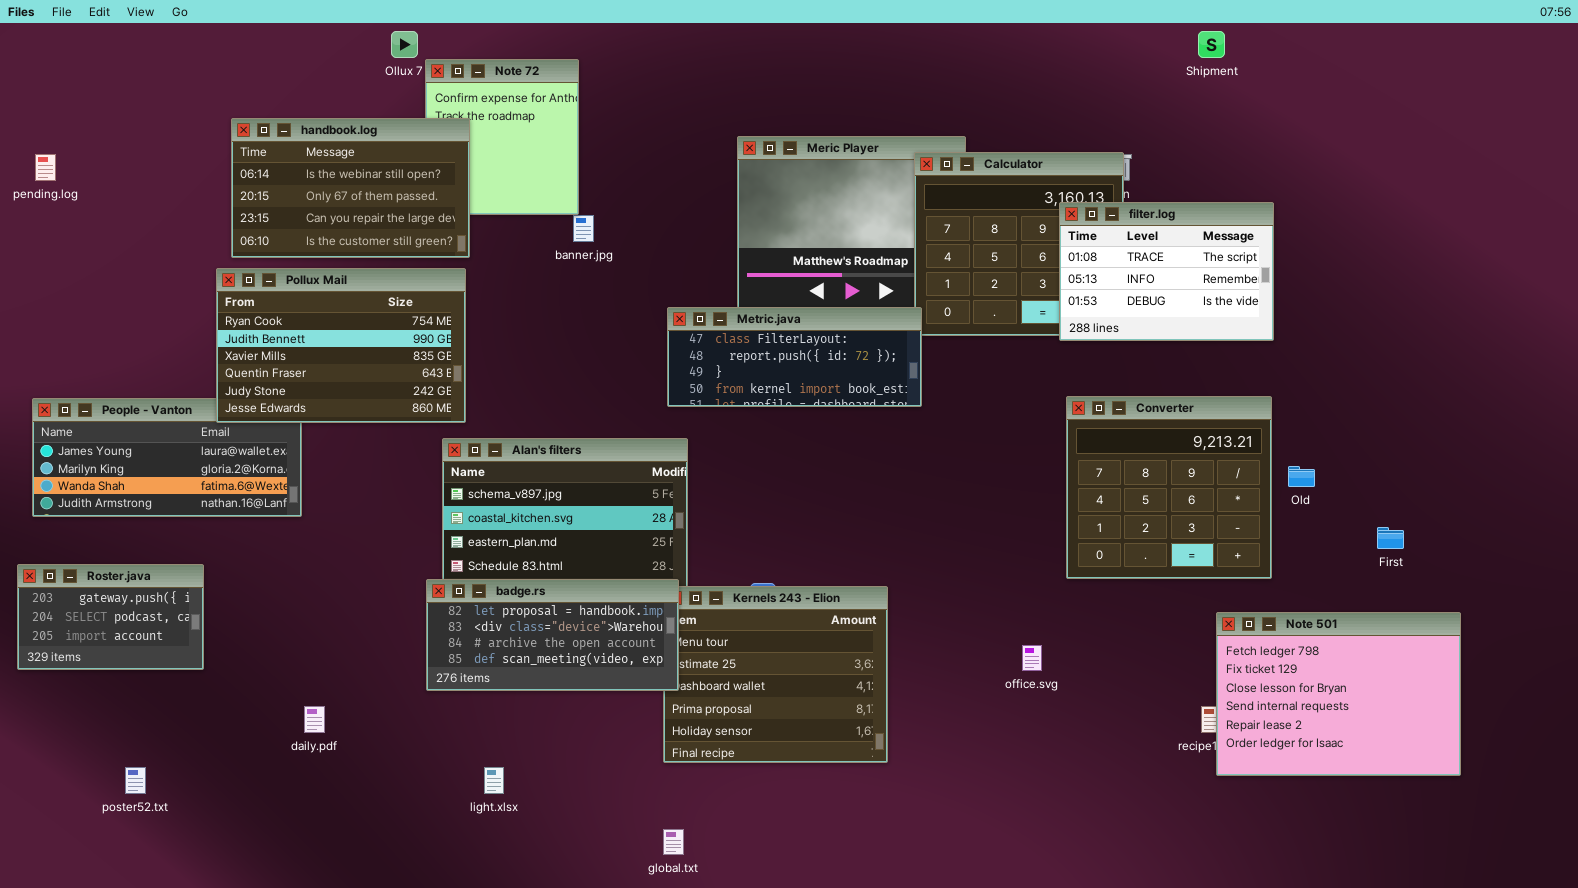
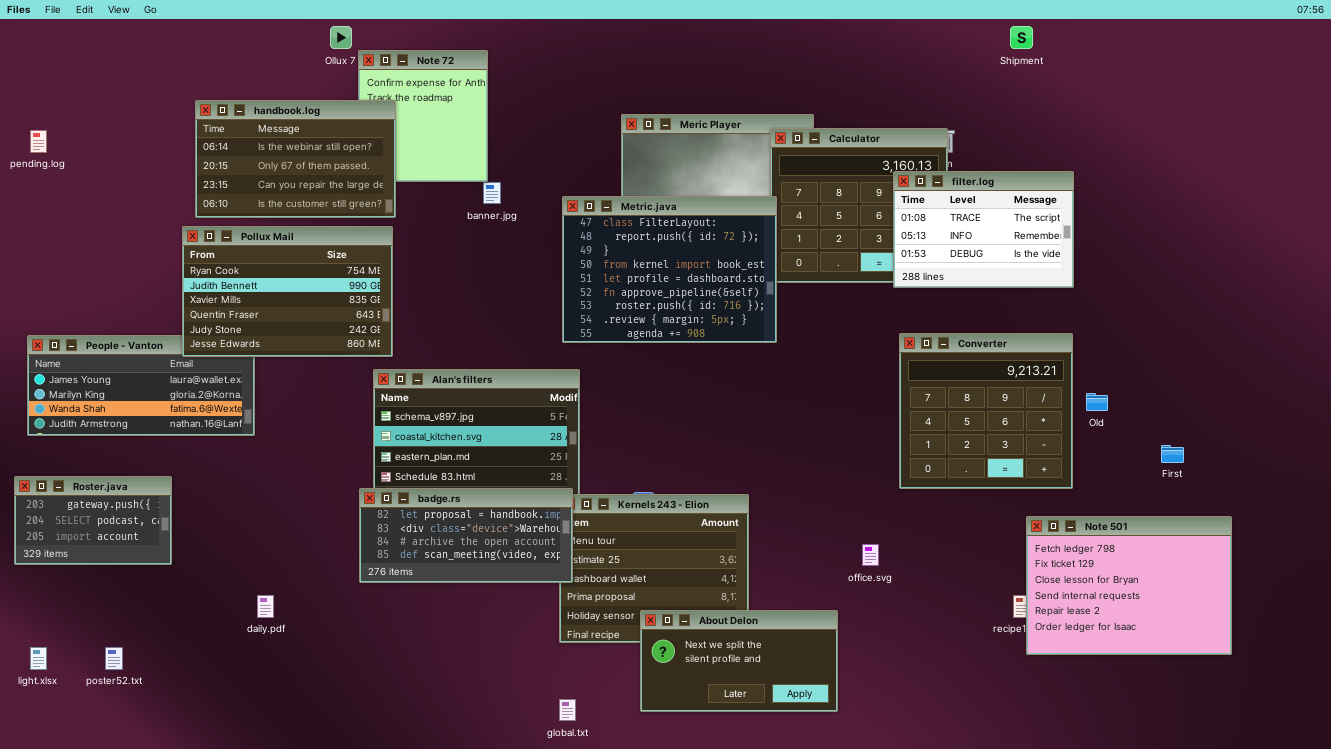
Metric.java: [667,307,922,407] -> [562,196,777,343], resized
About Delon: none -> [640,610,838,712], opened
light.xlsx: [484,767,504,794] -> [30,647,47,670], moved

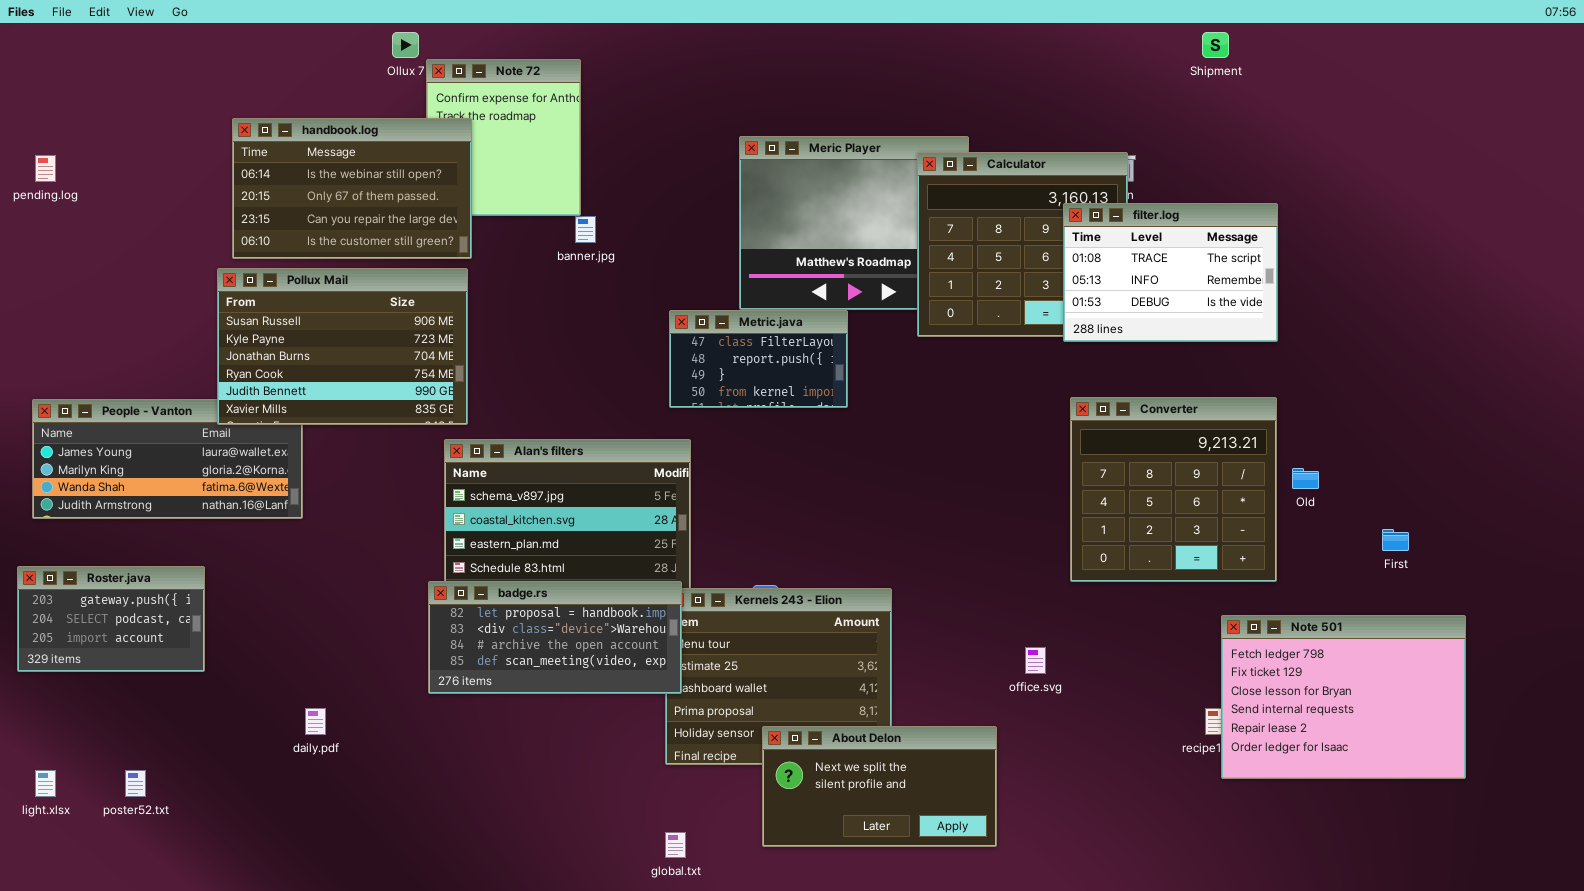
Metric.java: [562,196,777,343] -> [669,310,848,408], resized
Pollux Mail: [182,226,393,357] -> [217,268,468,425], scrolled up 3 rows

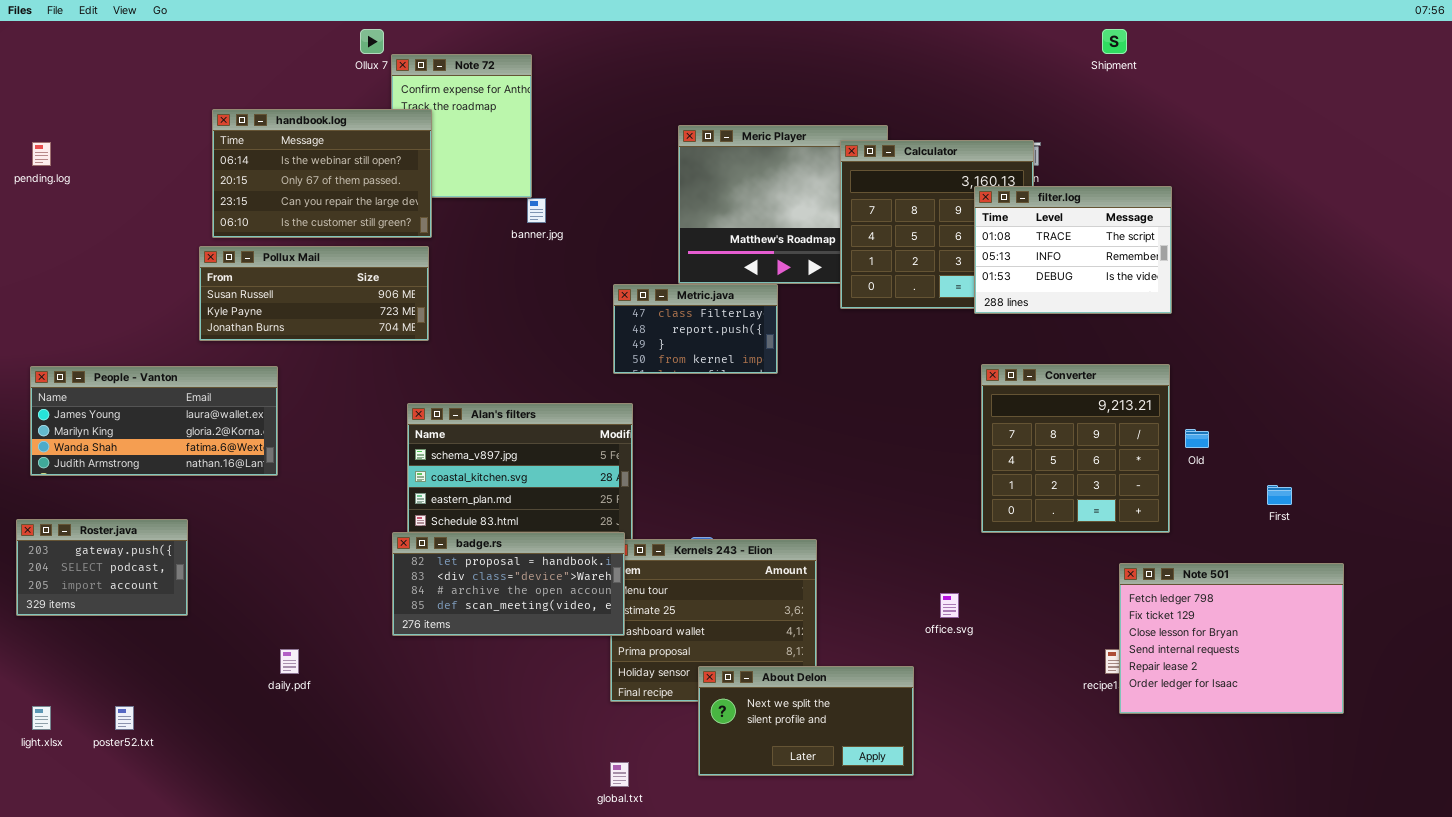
Pollux Mail: [217,268,468,425] -> [199,246,429,341], resized

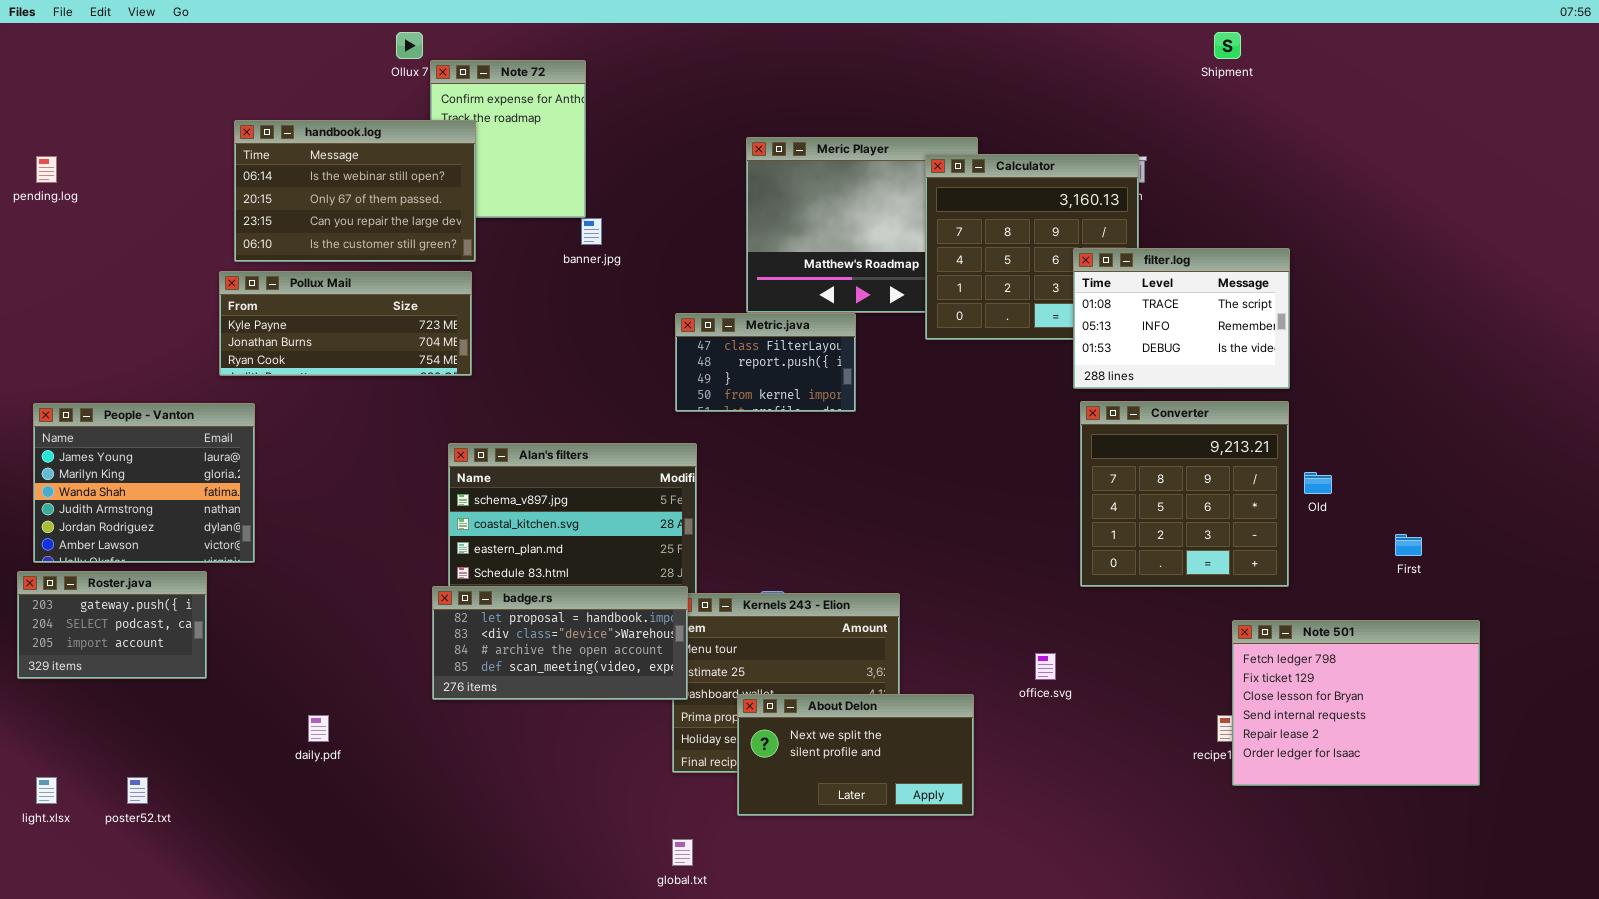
filter.log: [974,186,1172,314] -> [1073,248,1290,389], moved
Pollux Mail: [199,246,429,341] -> [219,271,472,376], scrolled down 1 row
People - Vanton: [30,366,278,476] -> [33,403,255,563], resized
About Delon: [698,666,914,776] -> [737,694,974,816], moved

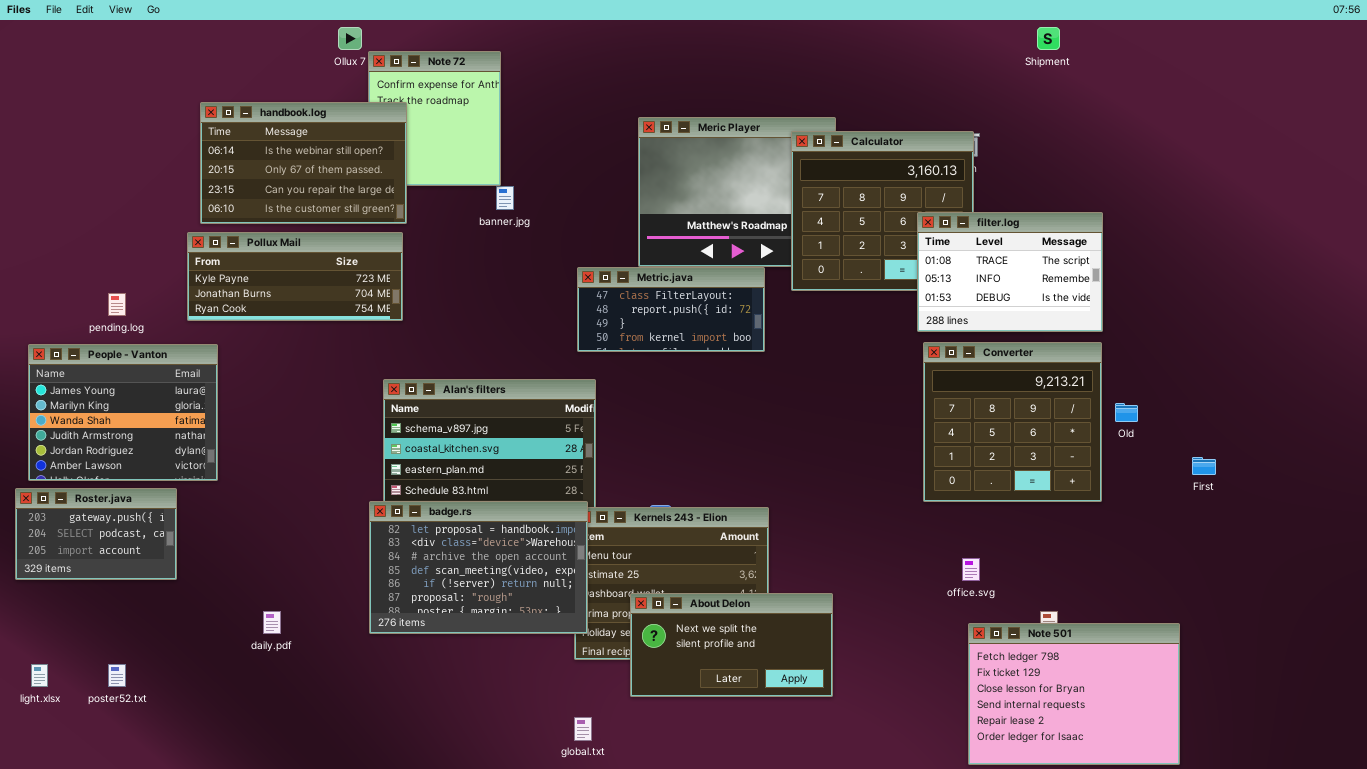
pending.log: [36,156,57,183] -> [108,293,126,316], moved
Metric.java: [675,313,856,412] -> [577,267,765,352], resized
badge.rs: [432,586,688,700] -> [369,501,588,634], resized
Note 501: [1232,620,1480,786] -> [968,623,1180,765], moved
office.svg: [1035,653,1056,680] -> [962,558,980,581], moved

